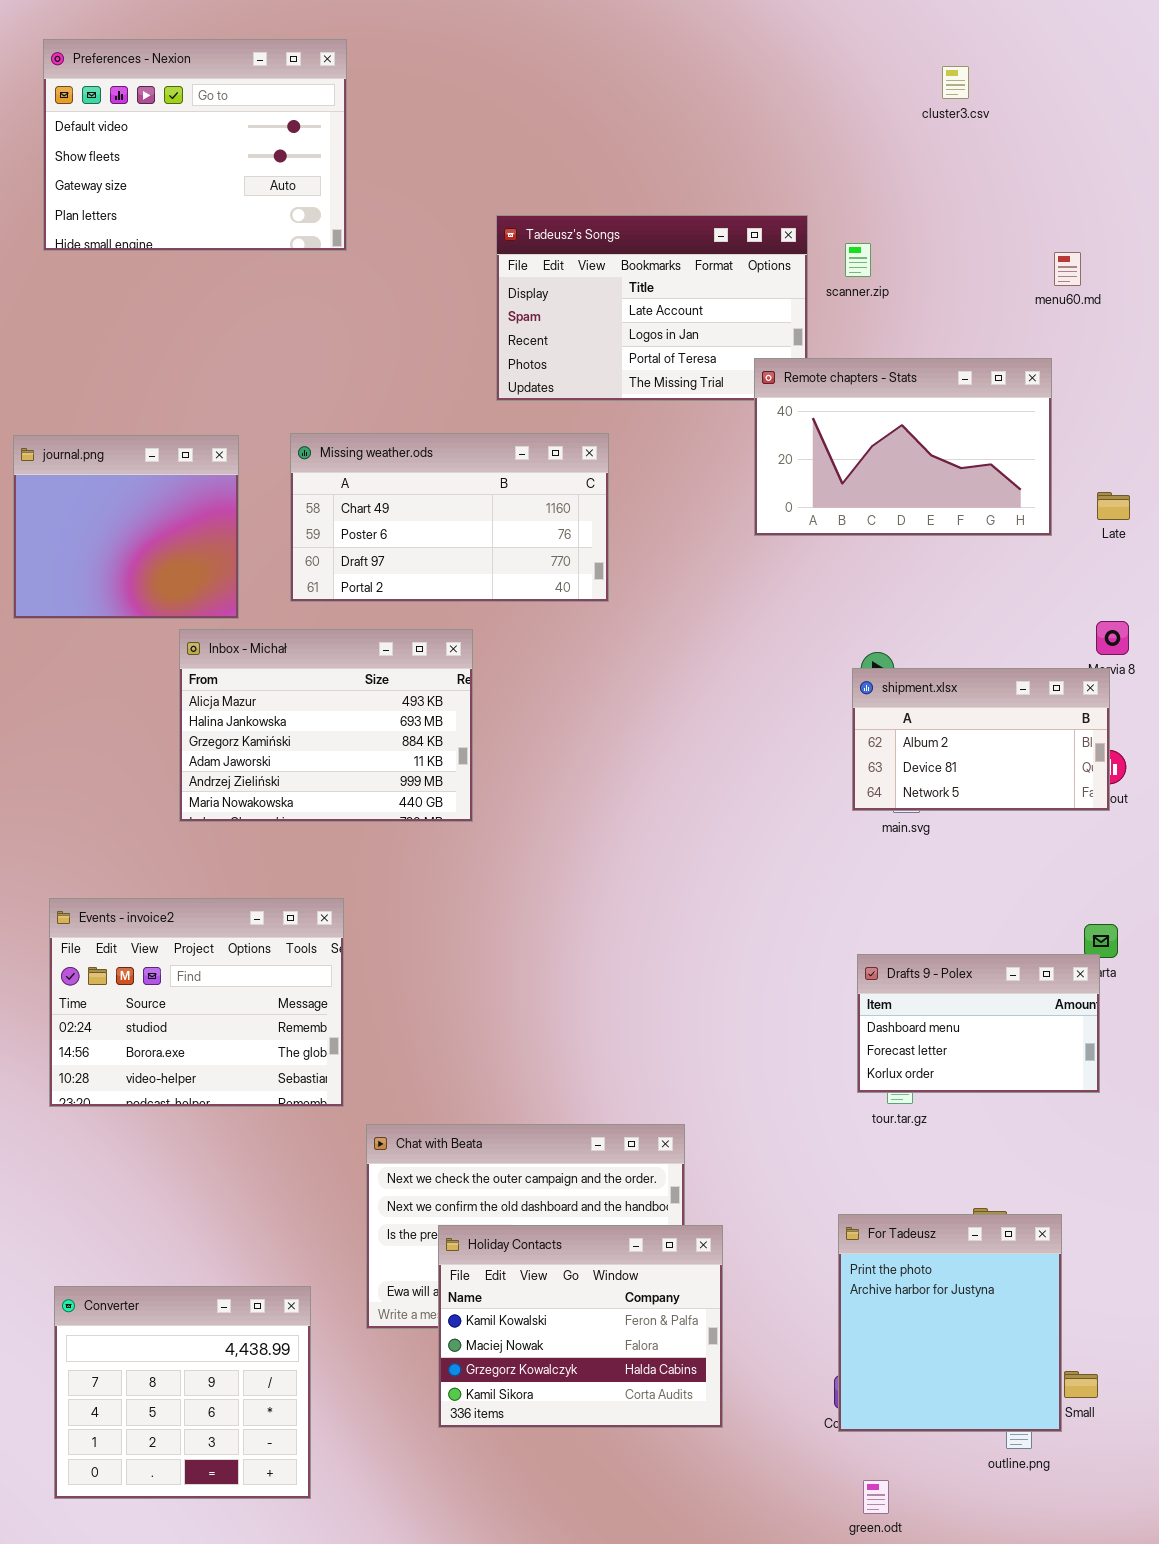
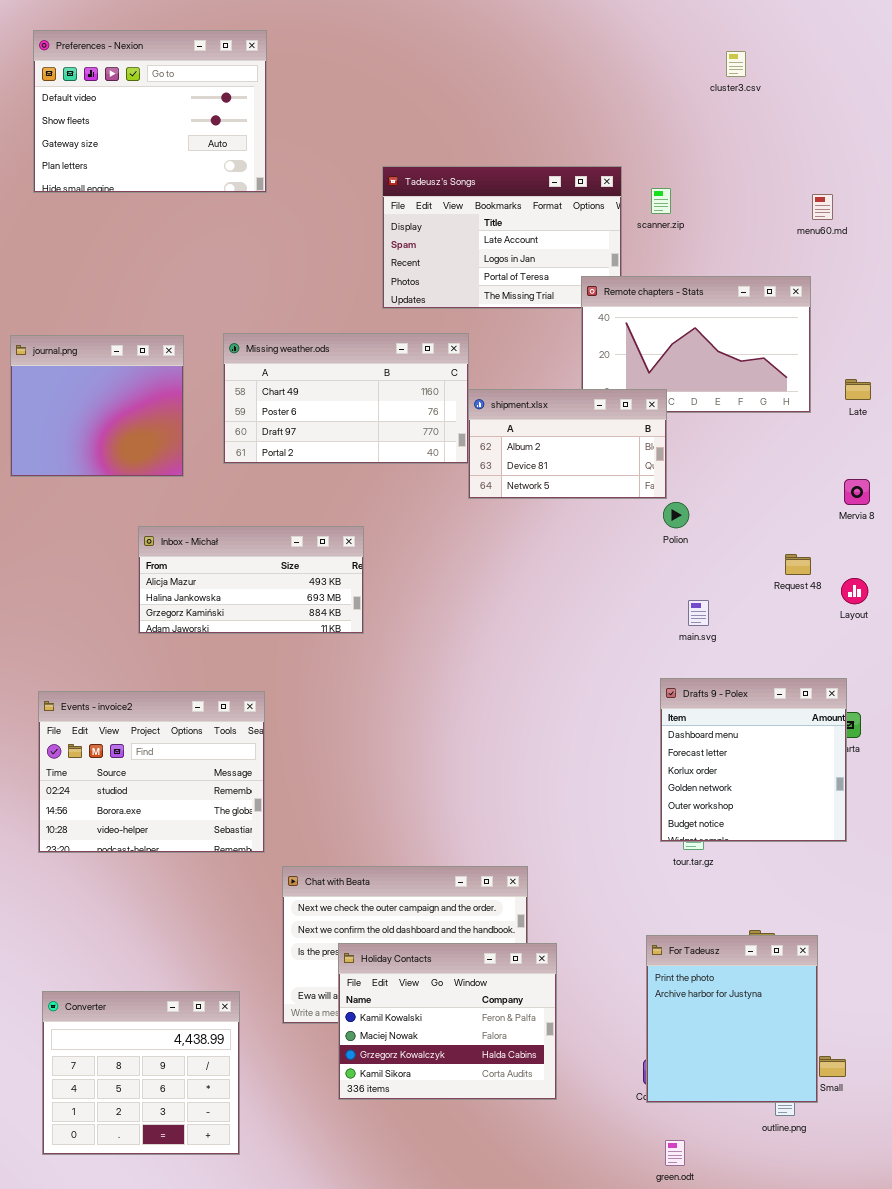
Inbox - Michał: [179,629,473,822] -> [138,526,364,634], resized
shipment.xlsx: [852,668,1110,811] -> [468,389,667,499], moved
Drafts 9 - Polex: [857,954,1100,1093] -> [660,678,847,842], resized

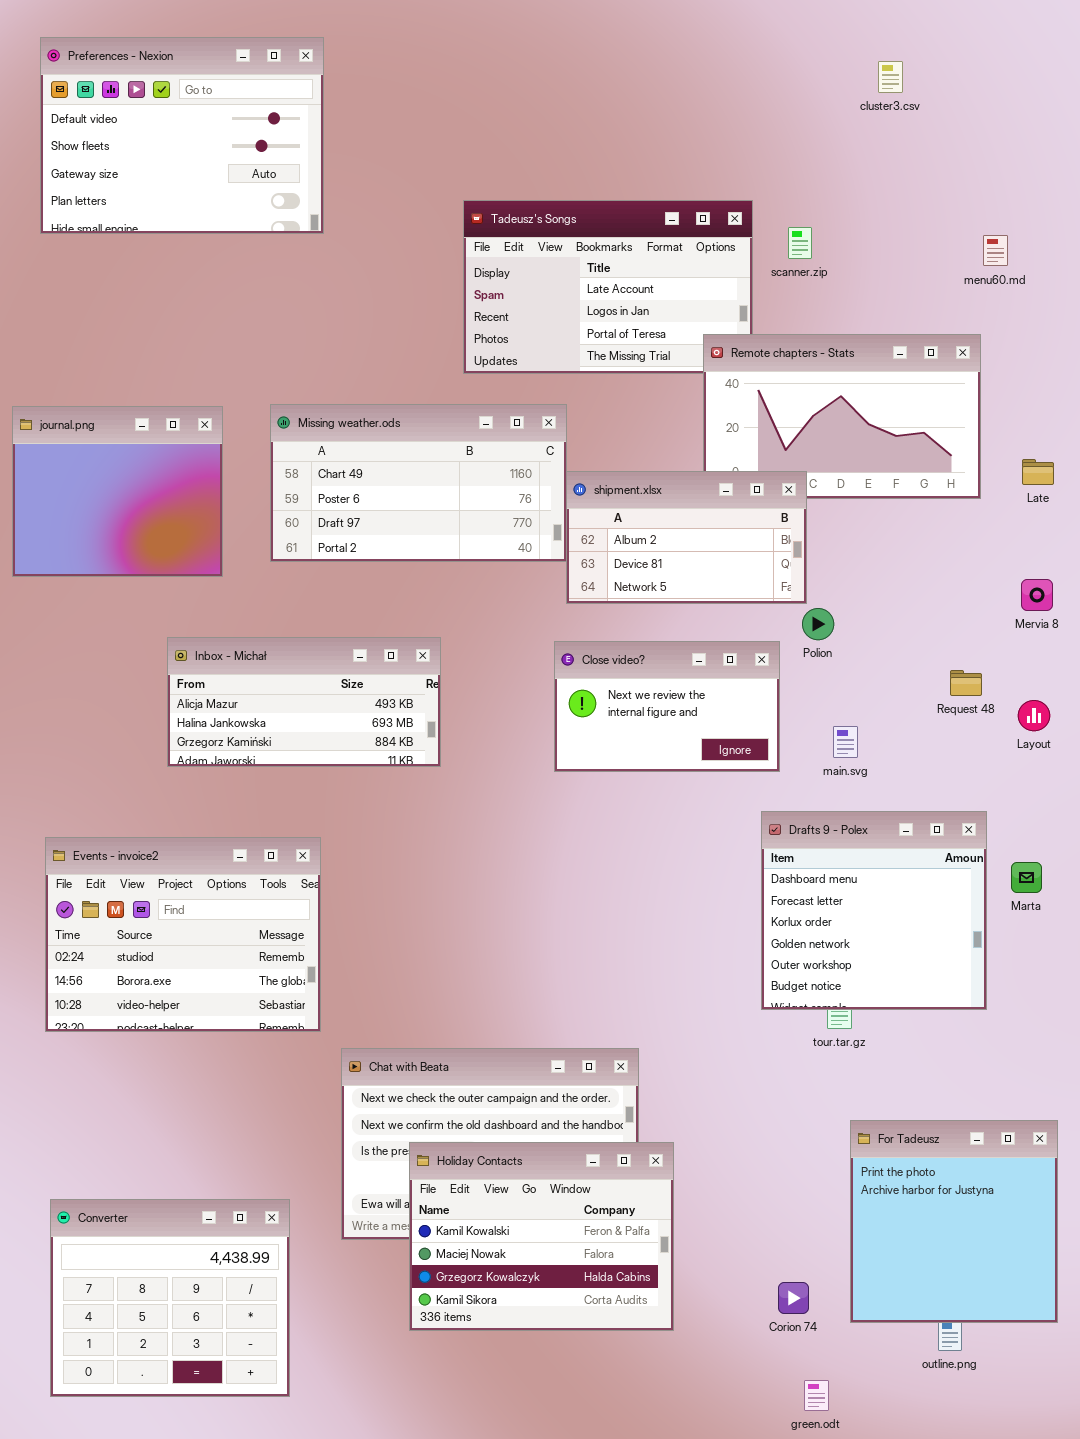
Close video?: none -> [554,641,780,772], opened
Drafts 9 - Polex: [660,678,847,842] -> [761,811,987,1010], moved
For Tadeusz: [646,935,818,1103] -> [850,1120,1058,1323], moved

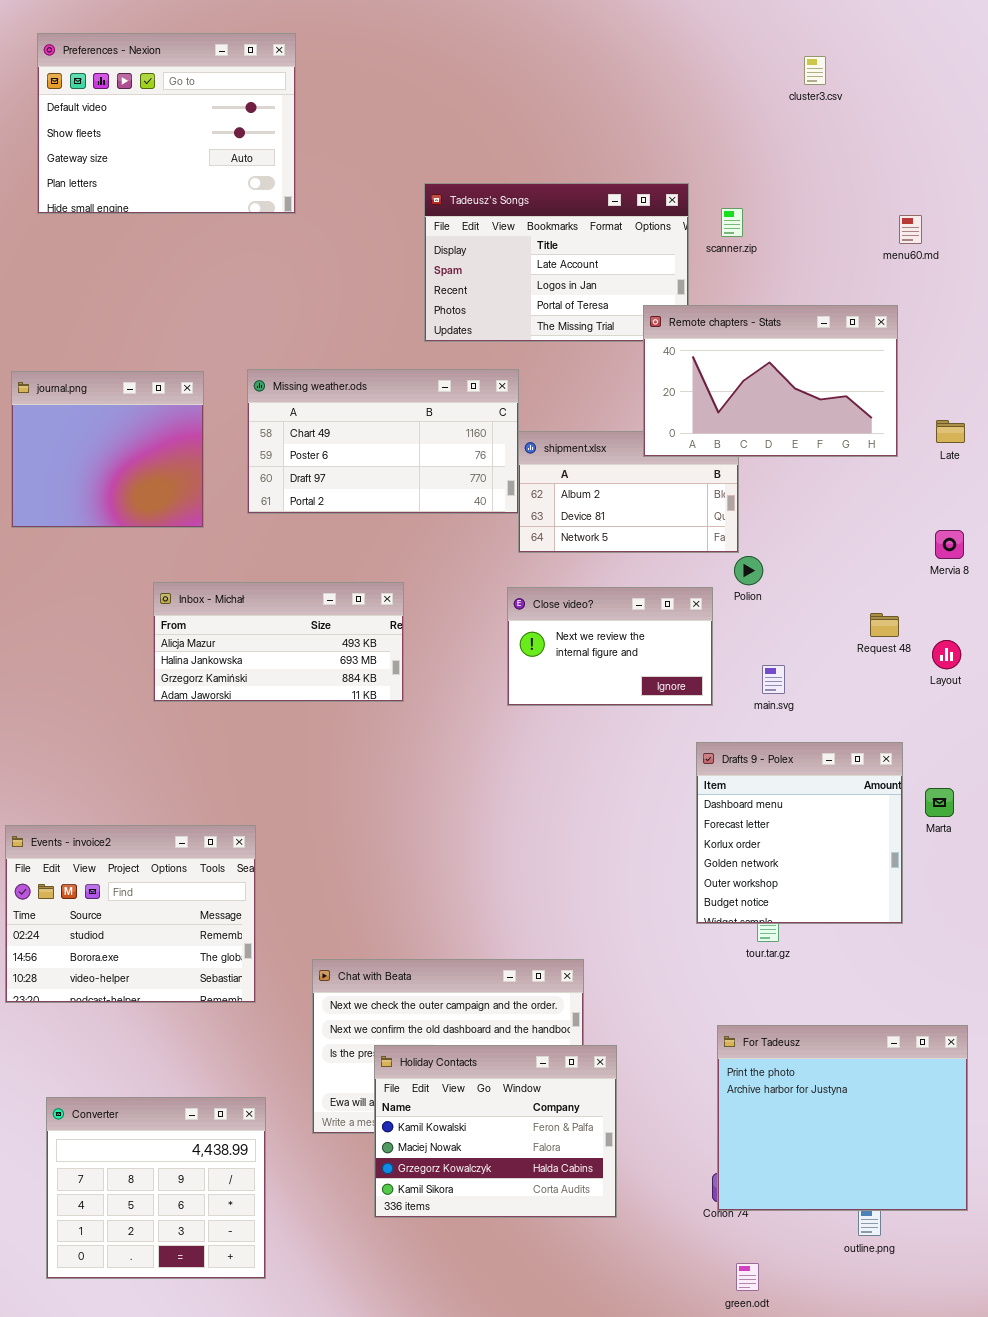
Remote chapters - Stats: [703,334,981,499] -> [643,305,898,457], raised
Events - invoice2: [45,837,321,1032] -> [5,825,256,1003], moved
For Tadeusz: [850,1120,1058,1323] -> [717,1025,968,1211], resized

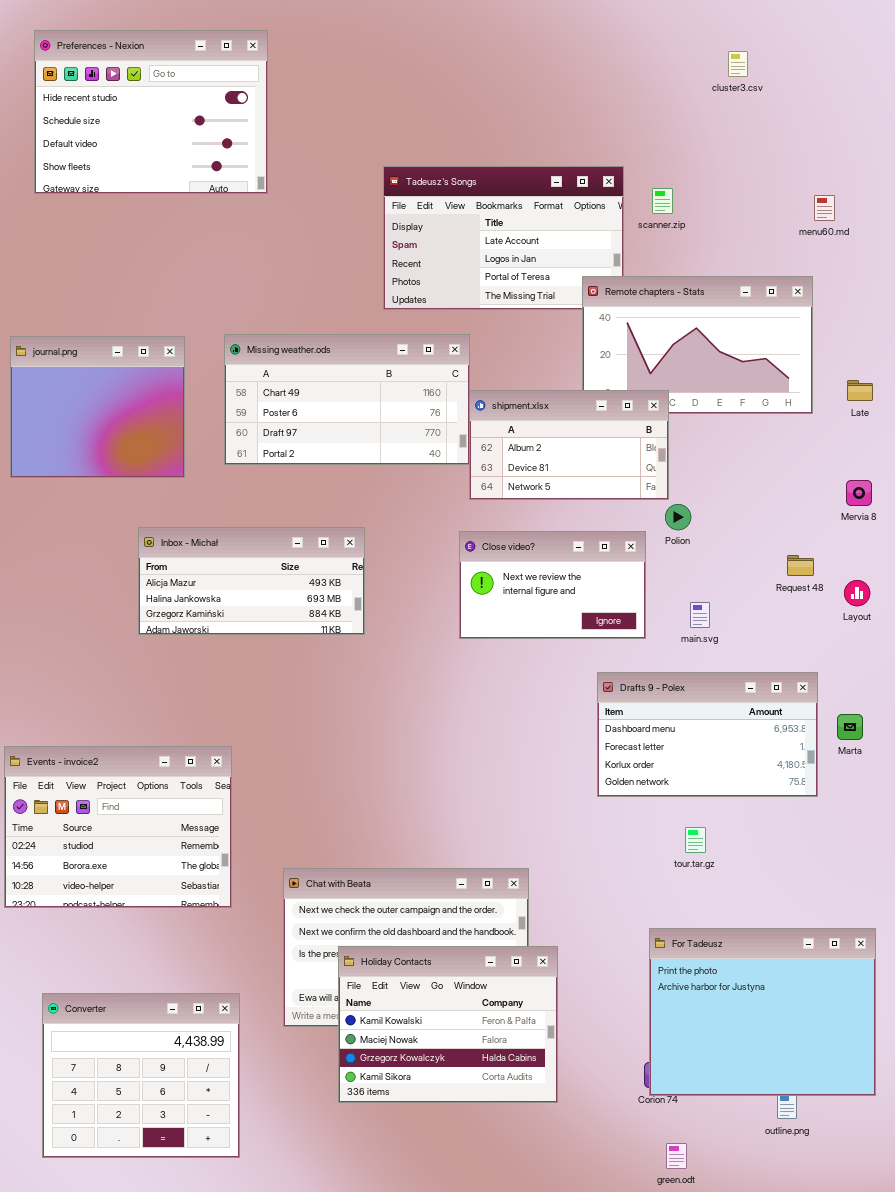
Preferences - Nexion: [37,33,296,214] -> [34,30,268,194], scrolled up 2 rows
shipment.xlsx: [518,431,739,553] -> [469,390,669,500], raised
Drafts 9 - Polex: [696,742,903,924] -> [597,672,818,797], resized

